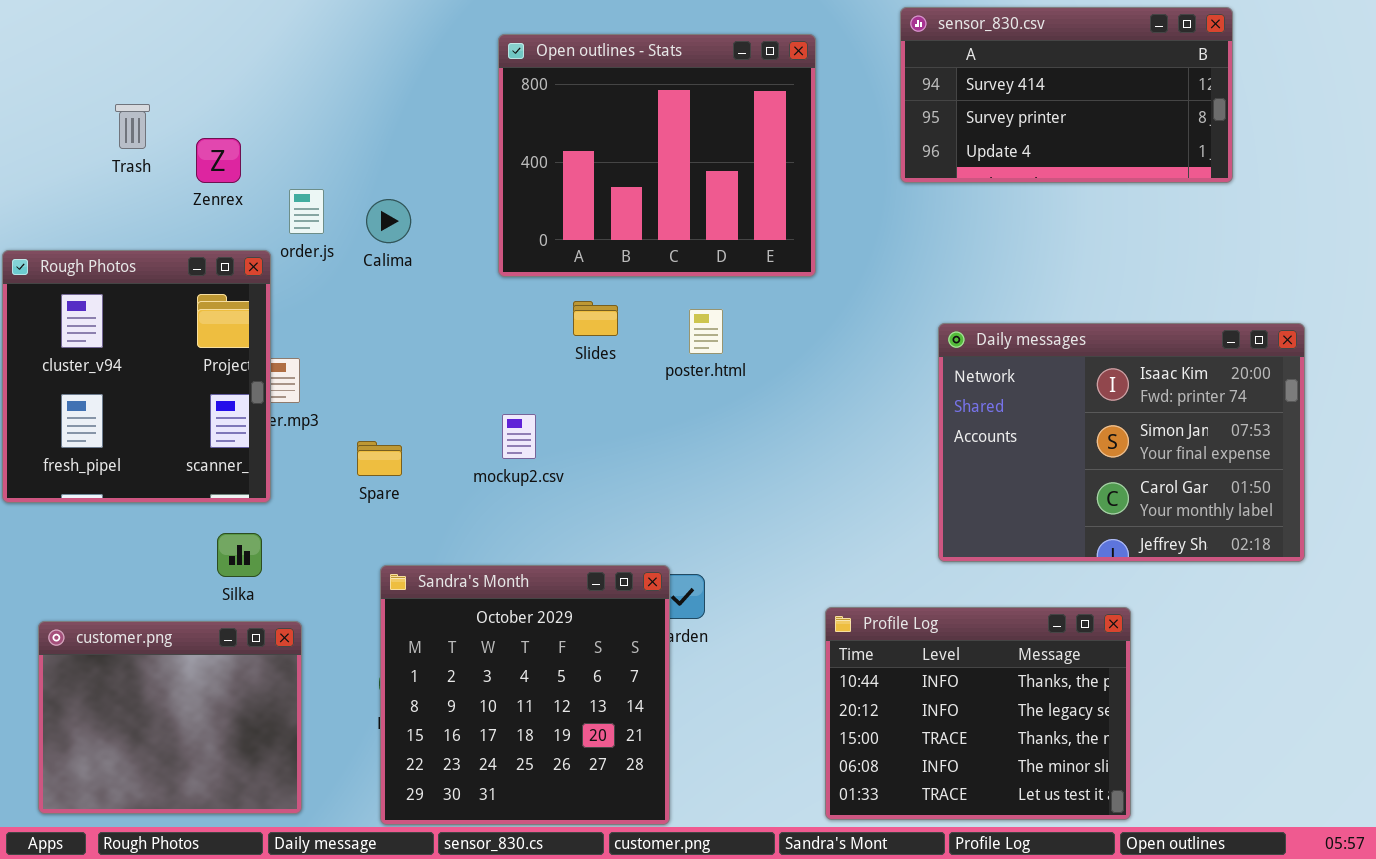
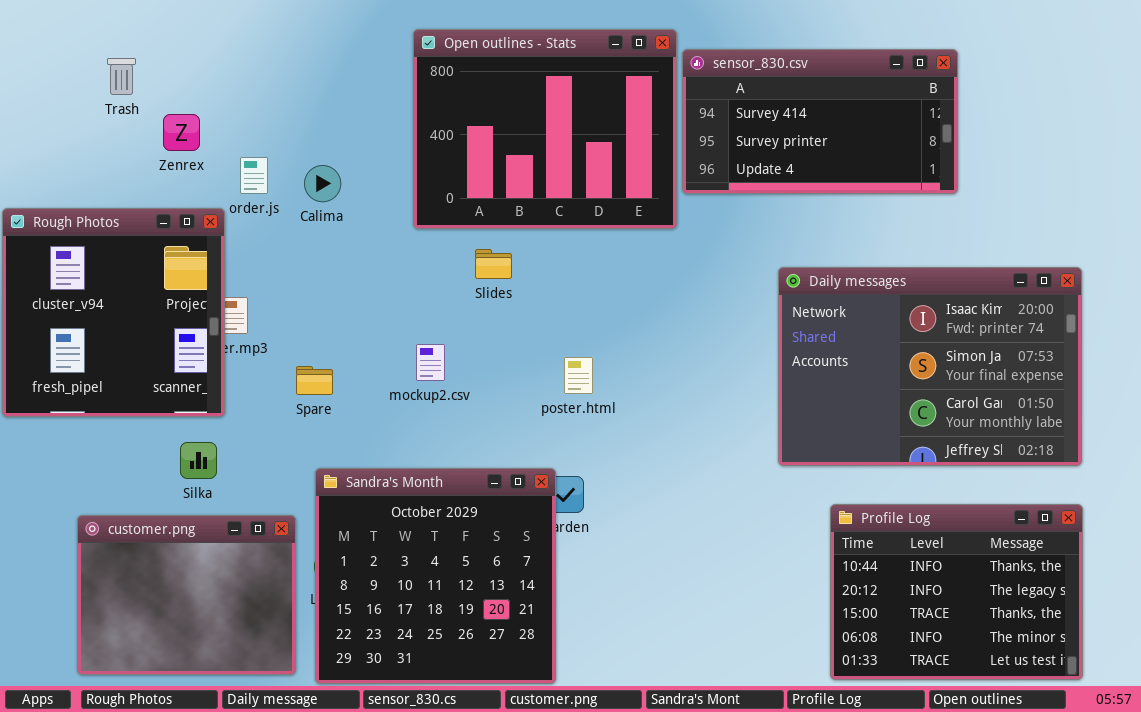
sensor_830.csv: [900,7,1233,183] -> [682,49,958,194], moved
Trash: [115,104,150,149] -> [107,58,136,95], moved
poster.html: [689,309,723,354] -> [564,357,593,394], moved
Profile Log: [825,607,1131,820] -> [830,504,1083,680], moved
customer.png: [38,621,302,814] -> [77,515,296,675], moved

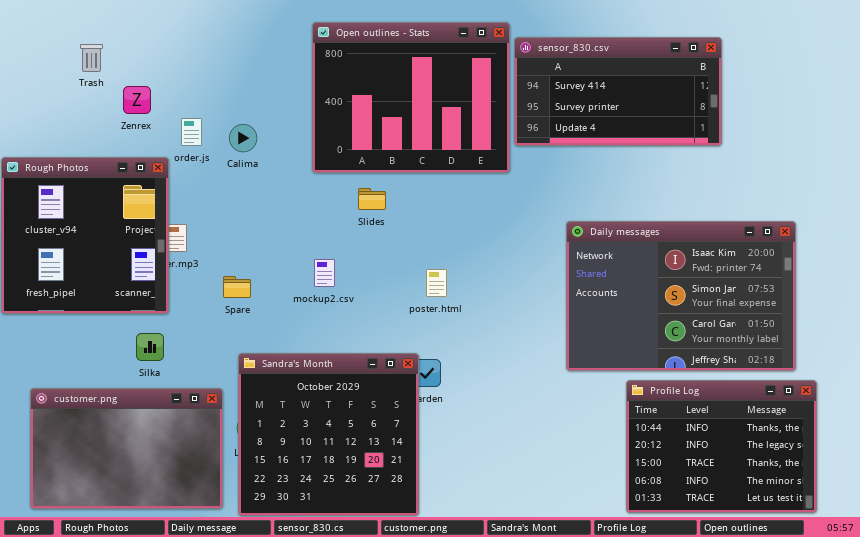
Daily messages: [778,267,1082,466] -> [566,221,796,371], moved
customer.png: [77,515,296,675] -> [30,388,223,509], resized

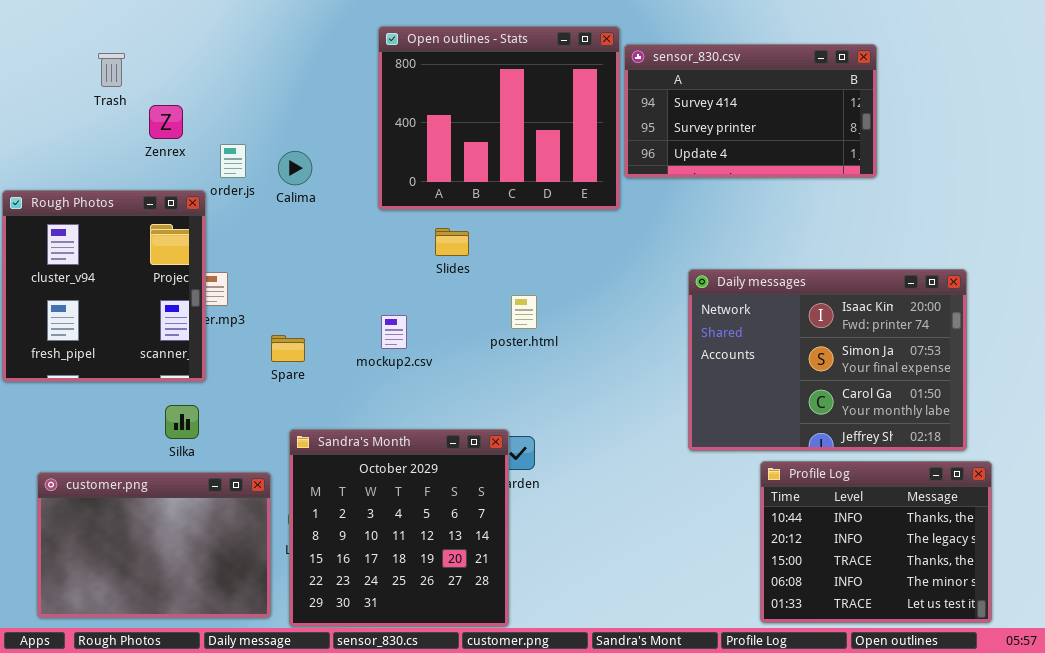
poster.html: [426,269,447,297] -> [511,295,537,329], moved

